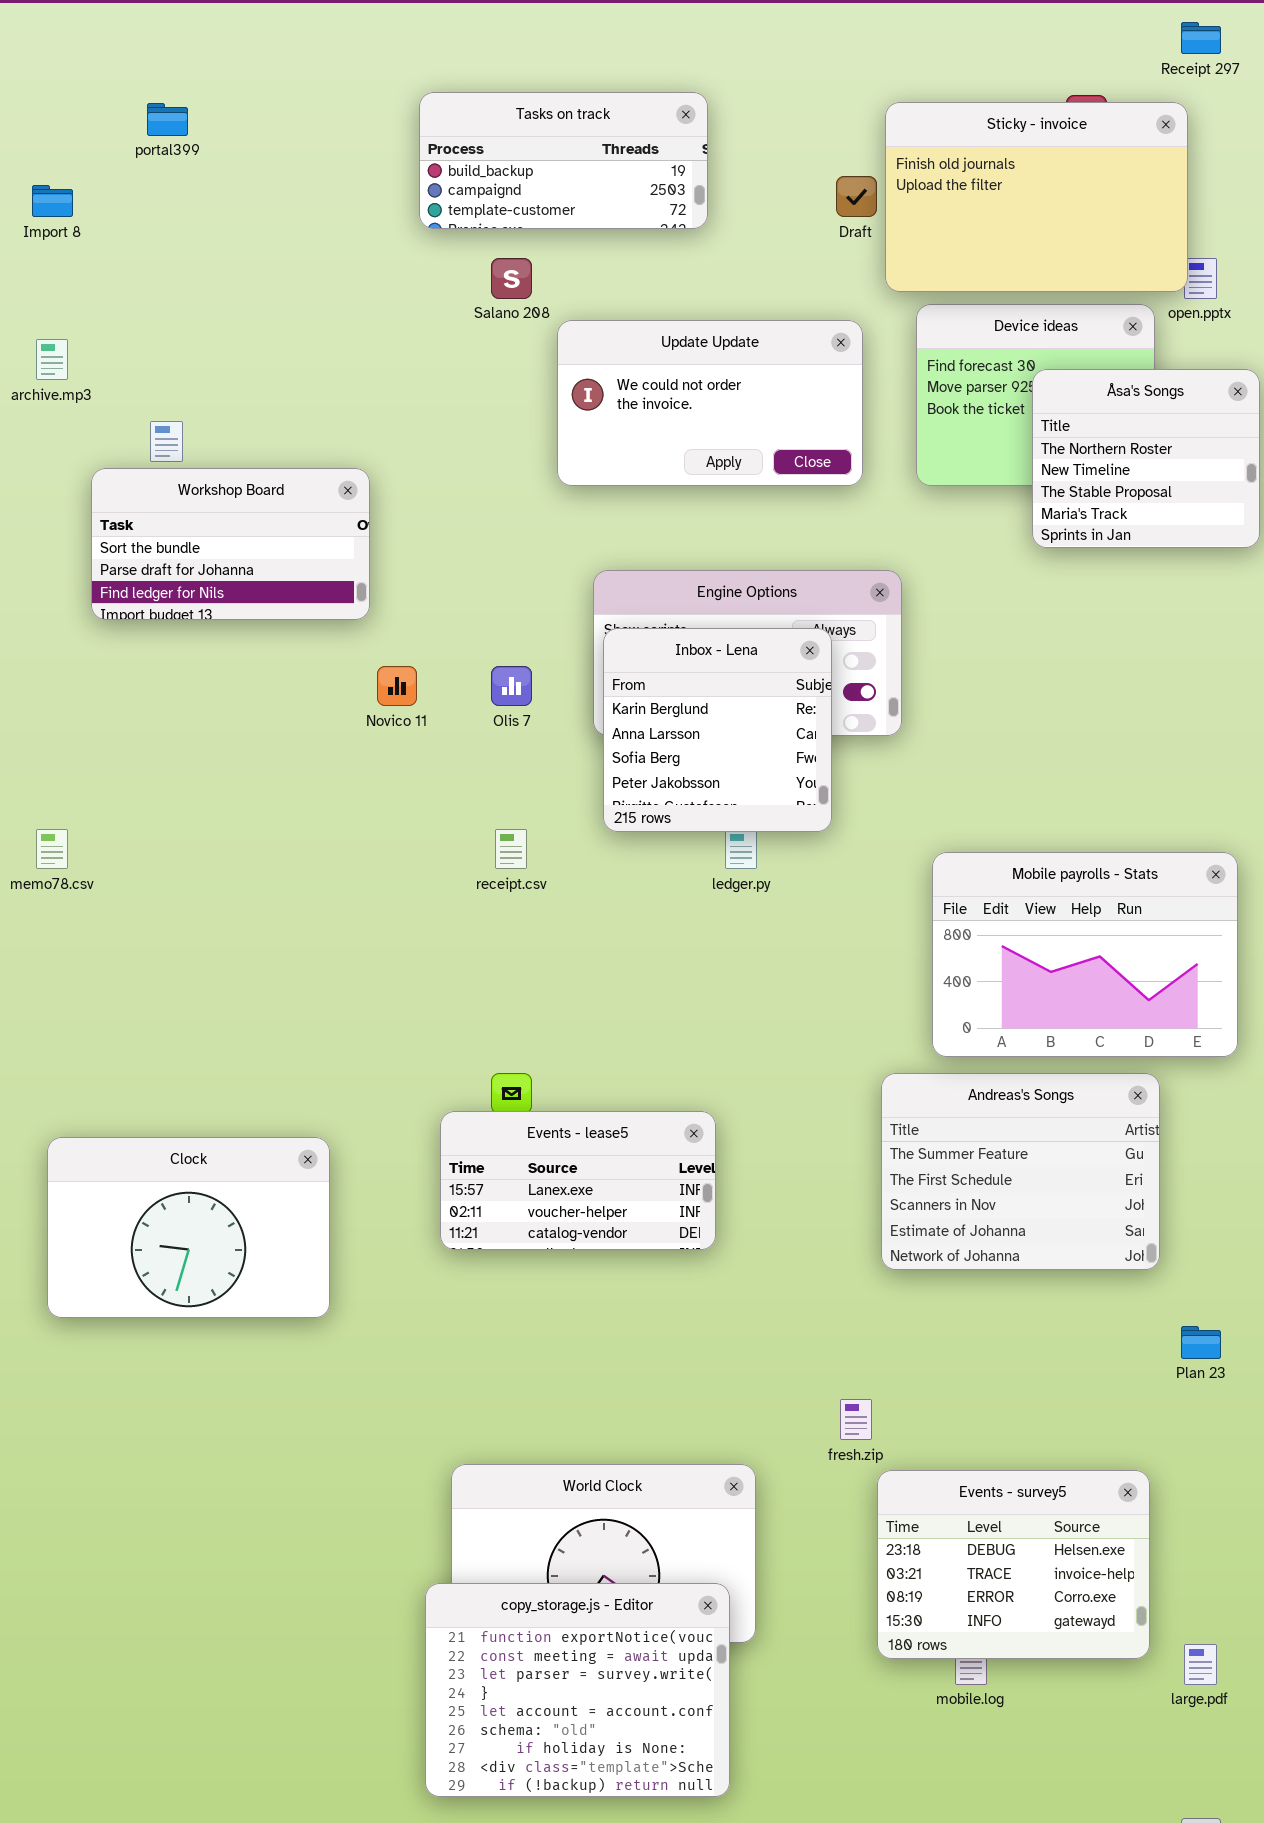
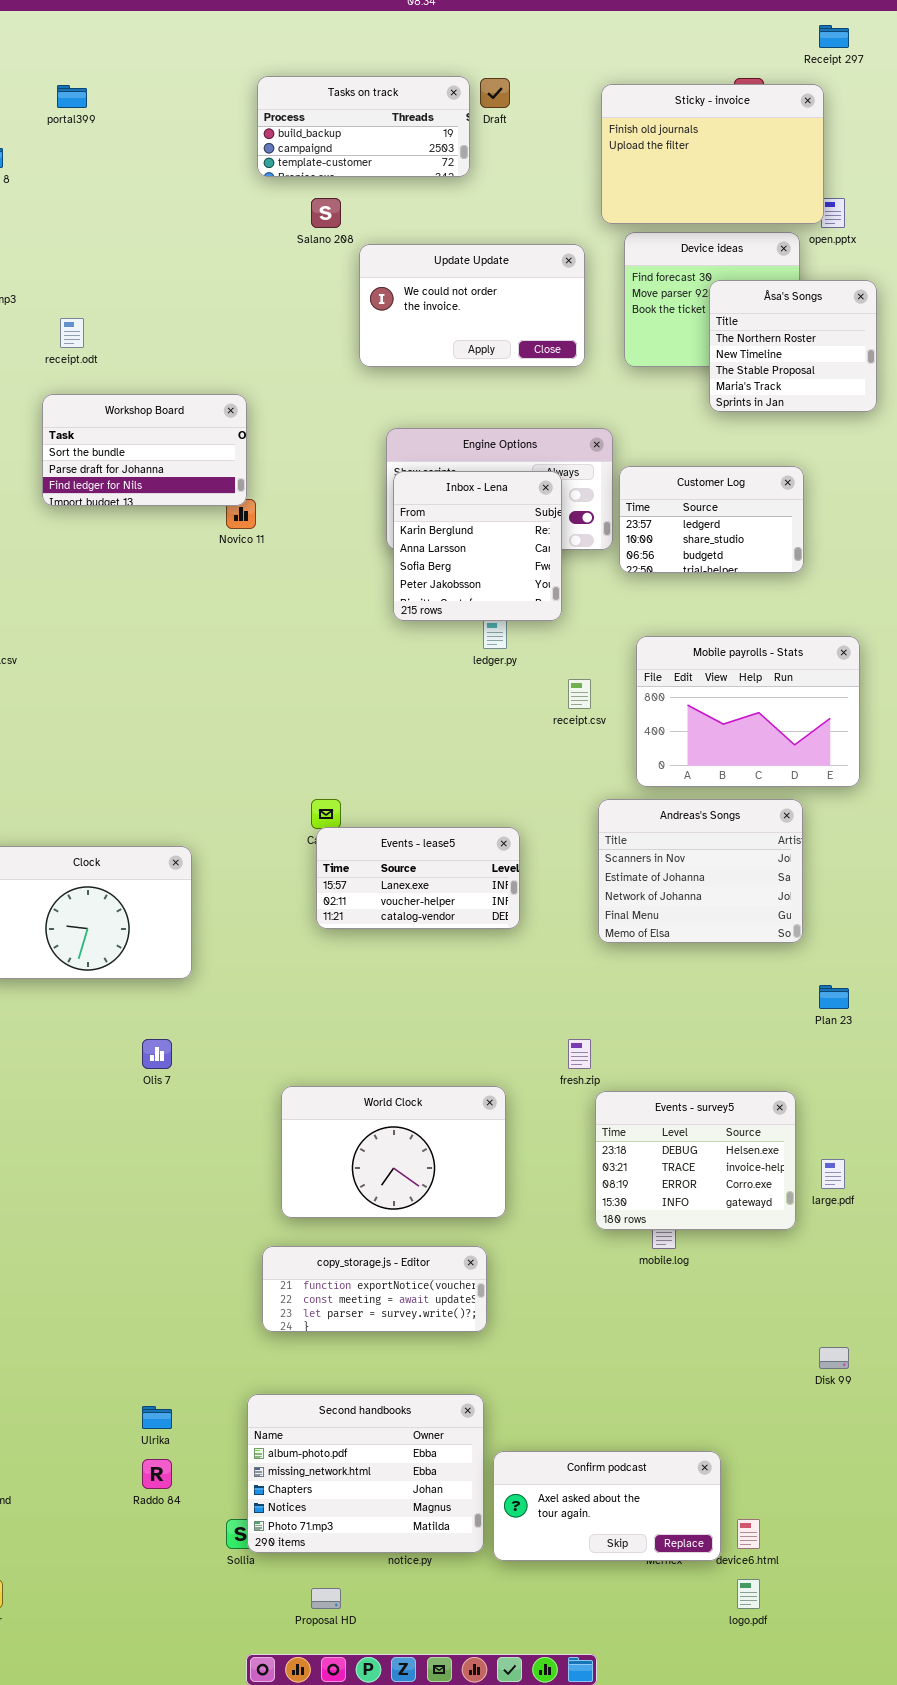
Draft: [836,176,877,217] -> [480,78,510,108], moved
Workshop Board: [91,468,370,620] -> [42,394,247,506], moved
Customer Log: none -> [619,466,804,573], opened
Olis 7: [491,666,532,706] -> [142,1039,172,1069], moved
receipt.csv: [495,829,527,869] -> [568,679,591,709], moved
Andreas's Songs: [881,1073,1160,1270] -> [598,799,803,943], scrolled down 2 rows
Events - lease5: [440,1111,716,1250] -> [316,827,520,929], moved
copy_storage.js - Editor: [425,1583,730,1797] -> [262,1246,487,1332], resized
large.pdf: [1184,1644,1217,1685] -> [821,1159,845,1189], moved

